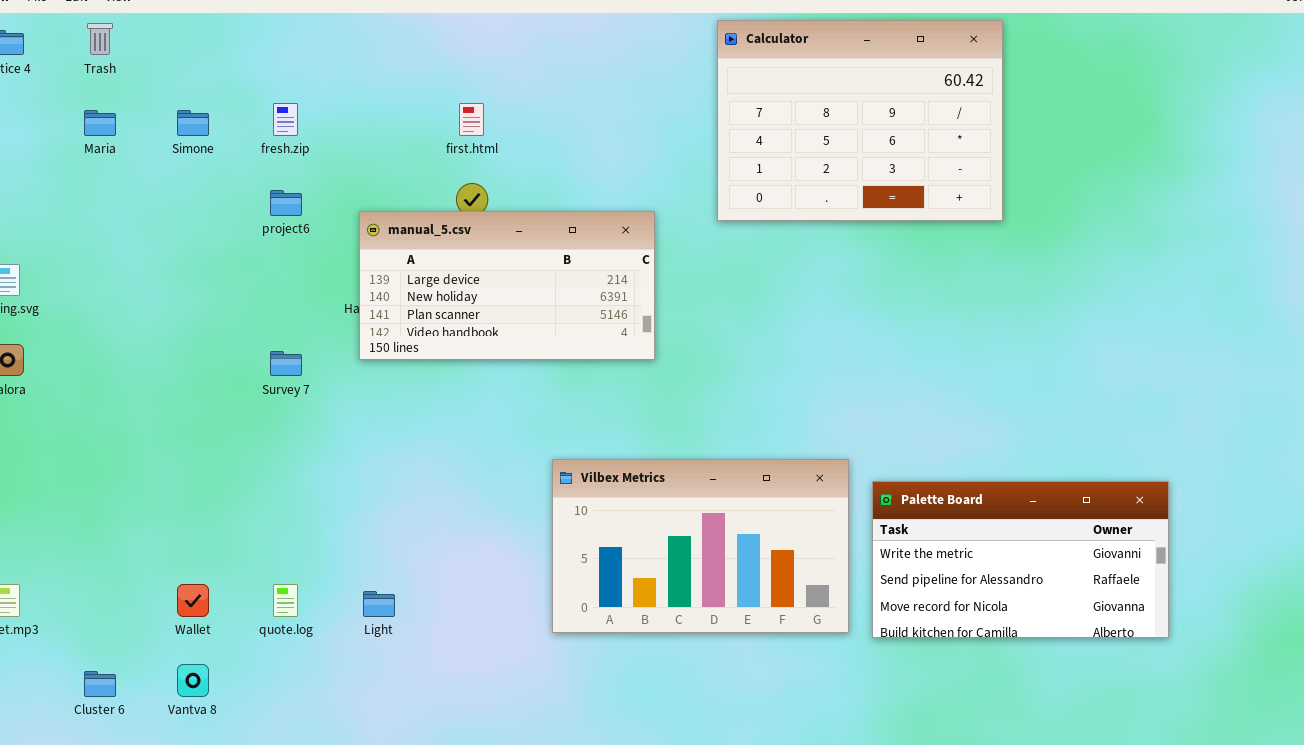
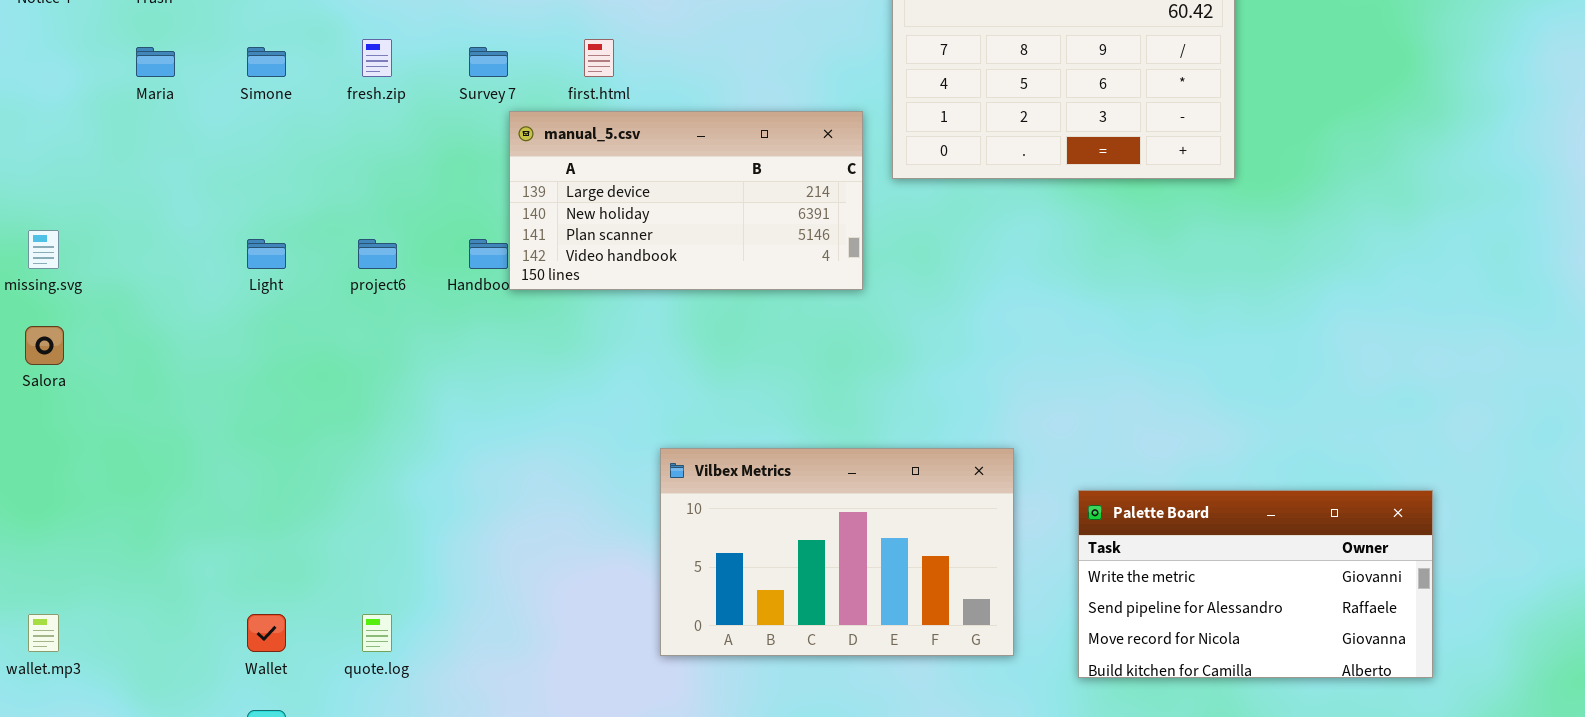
project6: [270,190,302,216] -> [358,239,397,269], moved
manual_5.csv: [359,211,655,360] -> [509,111,863,290], moved
Survey 7: [270,351,302,376] -> [469,47,508,77], moved
Vilbex Metrics: [552,459,849,633] -> [660,448,1014,656], moved
Light: [363,591,395,617] -> [247,239,286,269], moved

